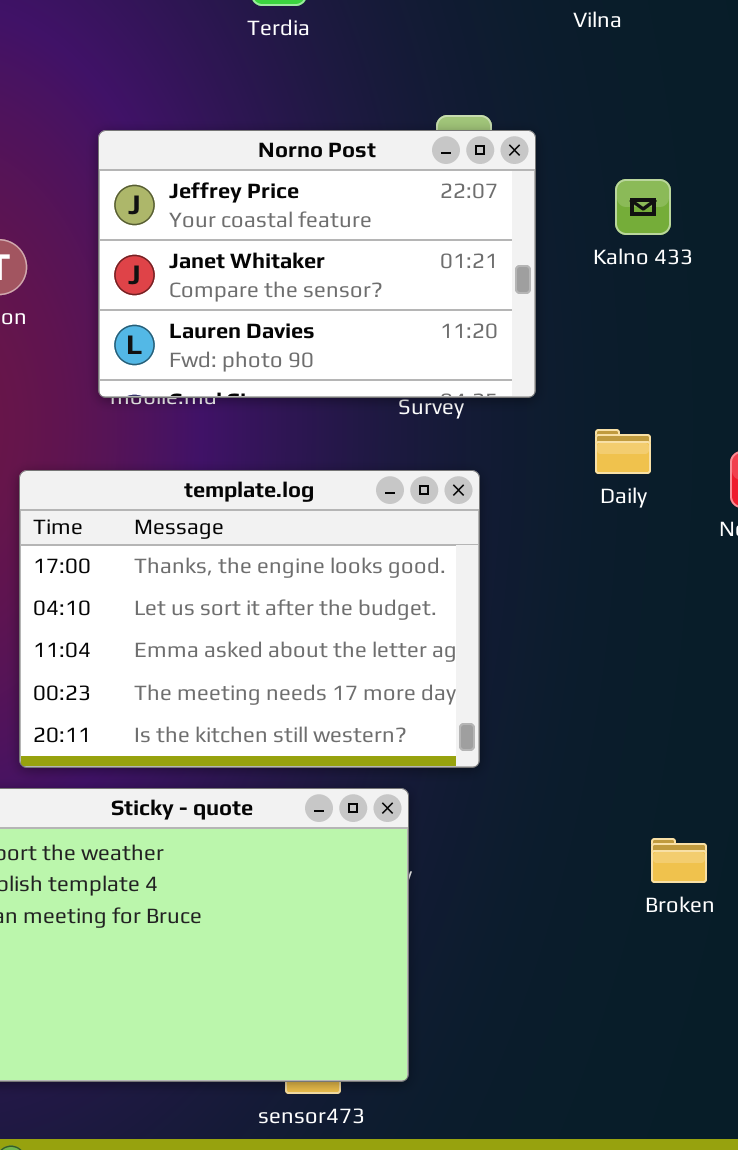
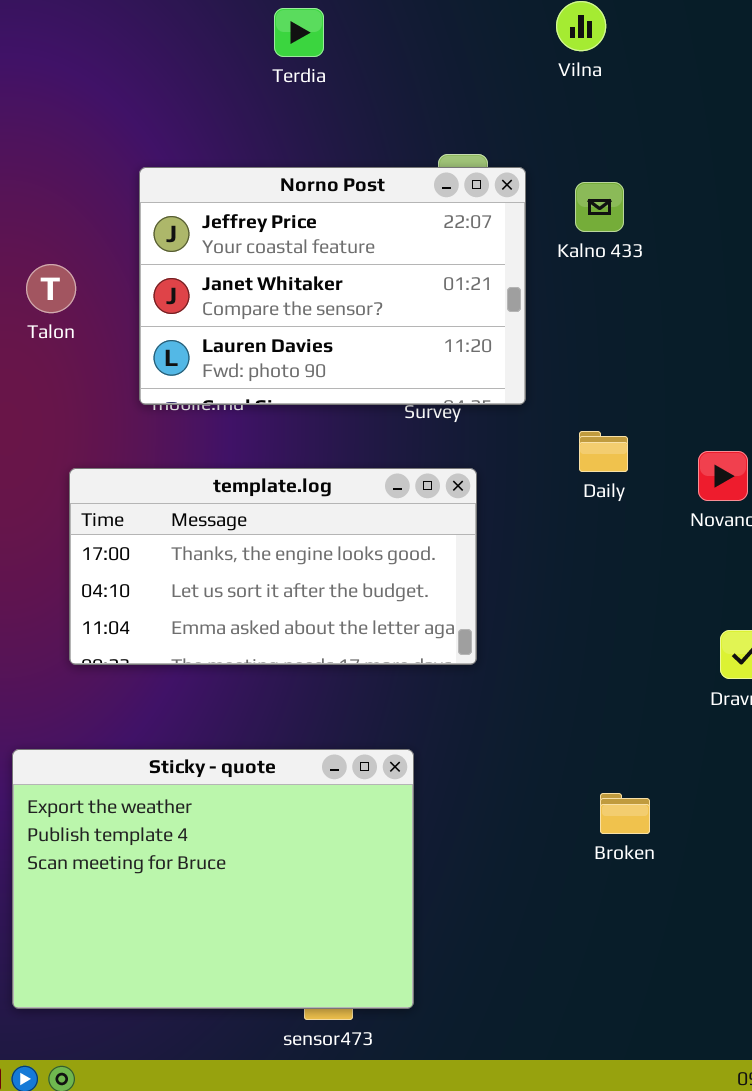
Kalno 433: [615,179,671,235] -> [575,182,624,232], moved
template.log: [19,470,480,768] -> [69,468,477,665], resized
Broken: [651,838,707,883] -> [600,793,650,834], moved

